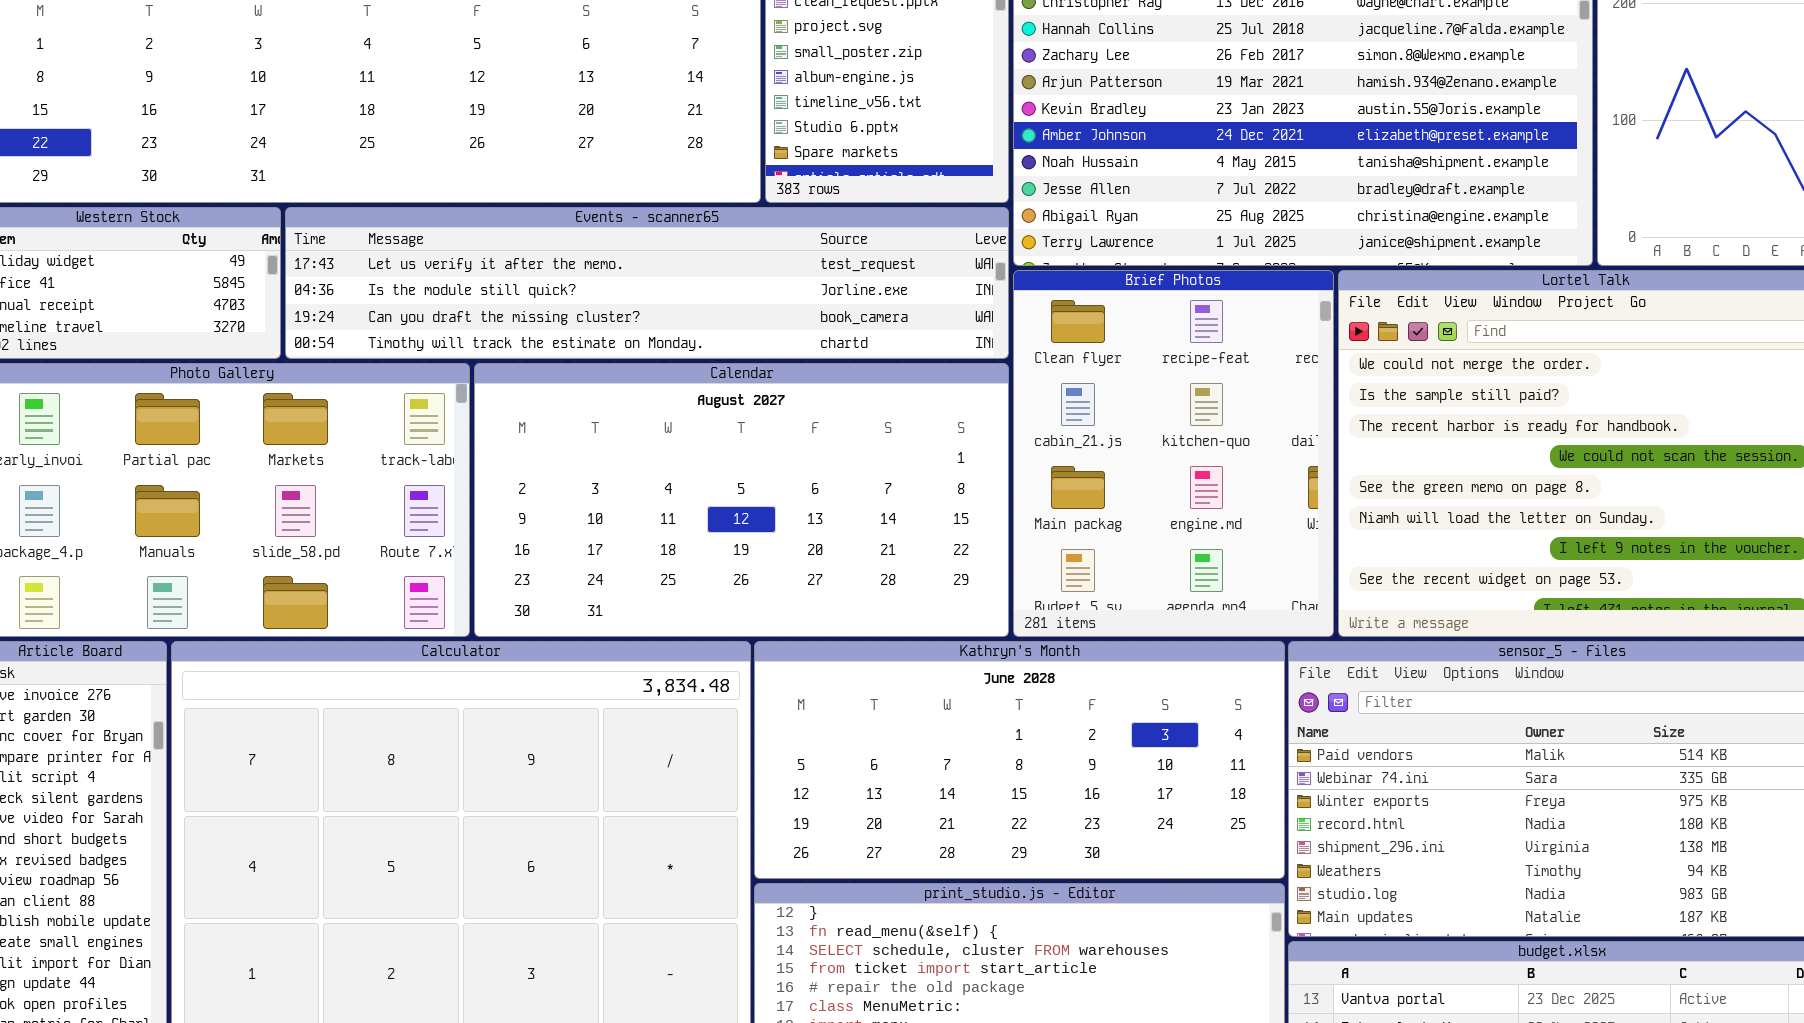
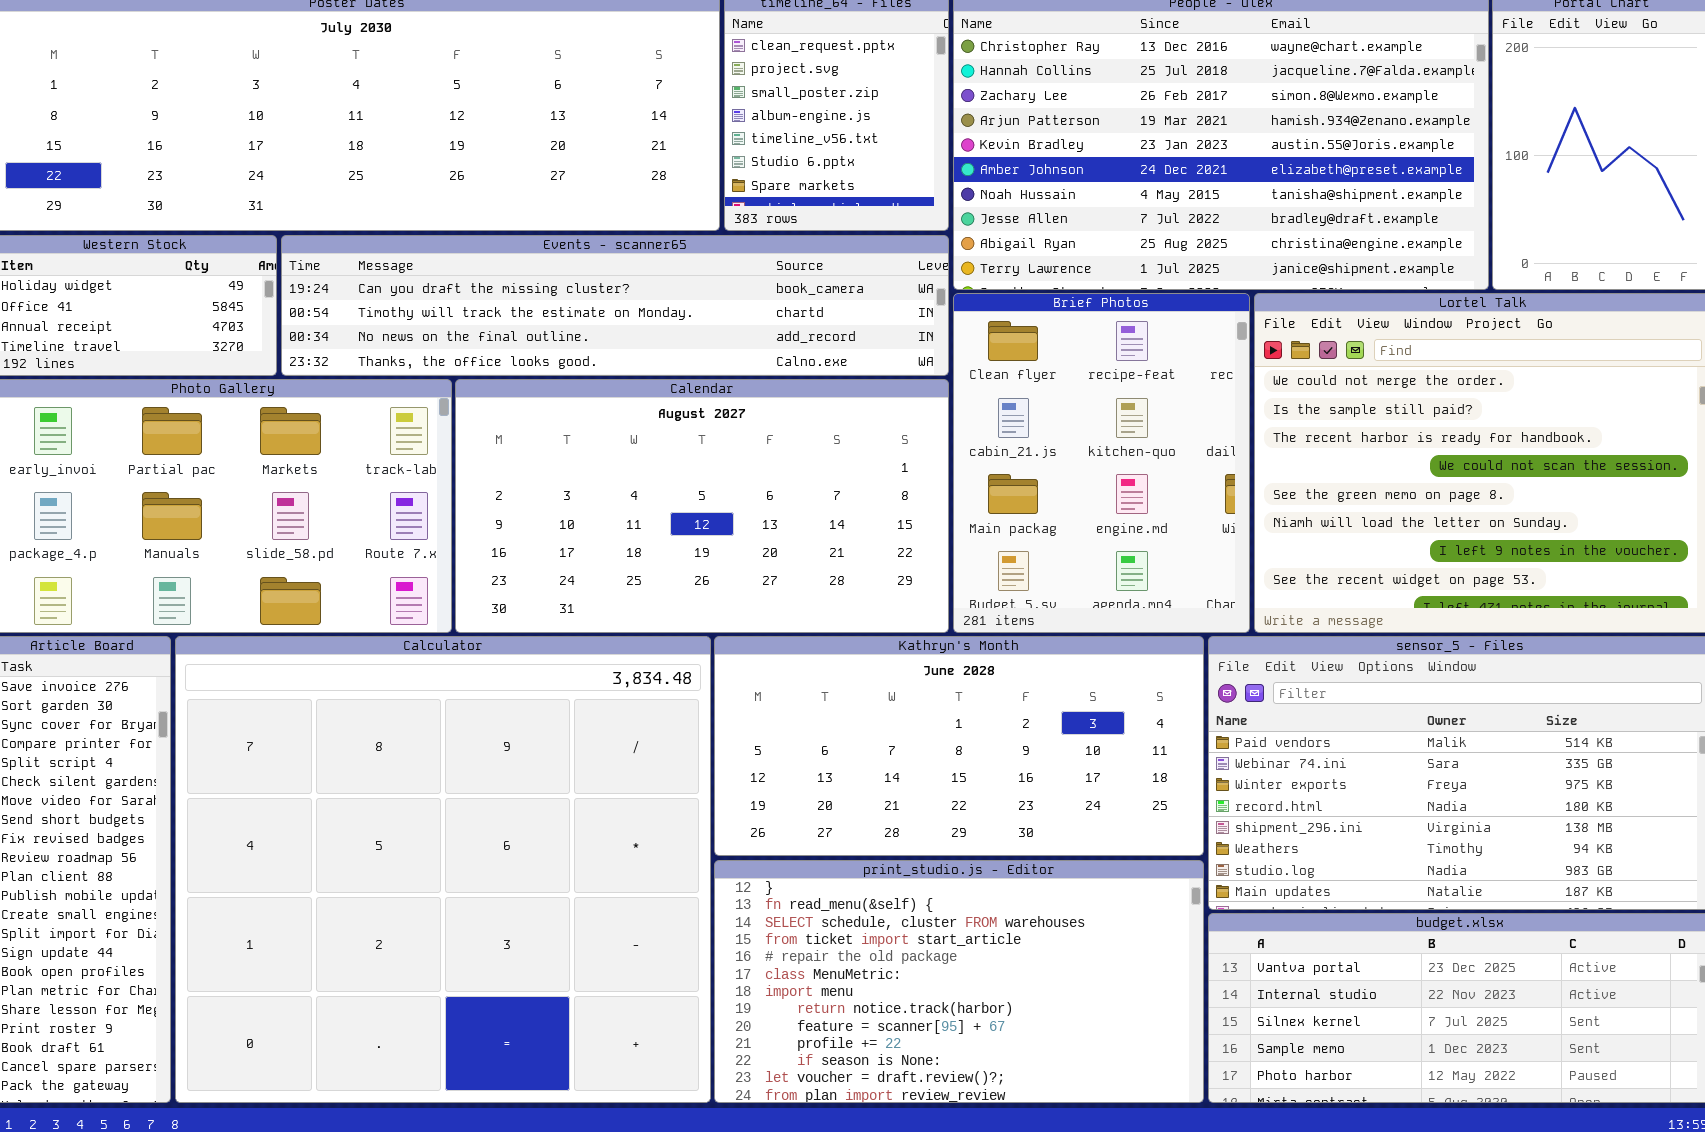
Events - scanner65: [285,207,1009,359] -> [281,235,949,376], scrolled down 2 rows

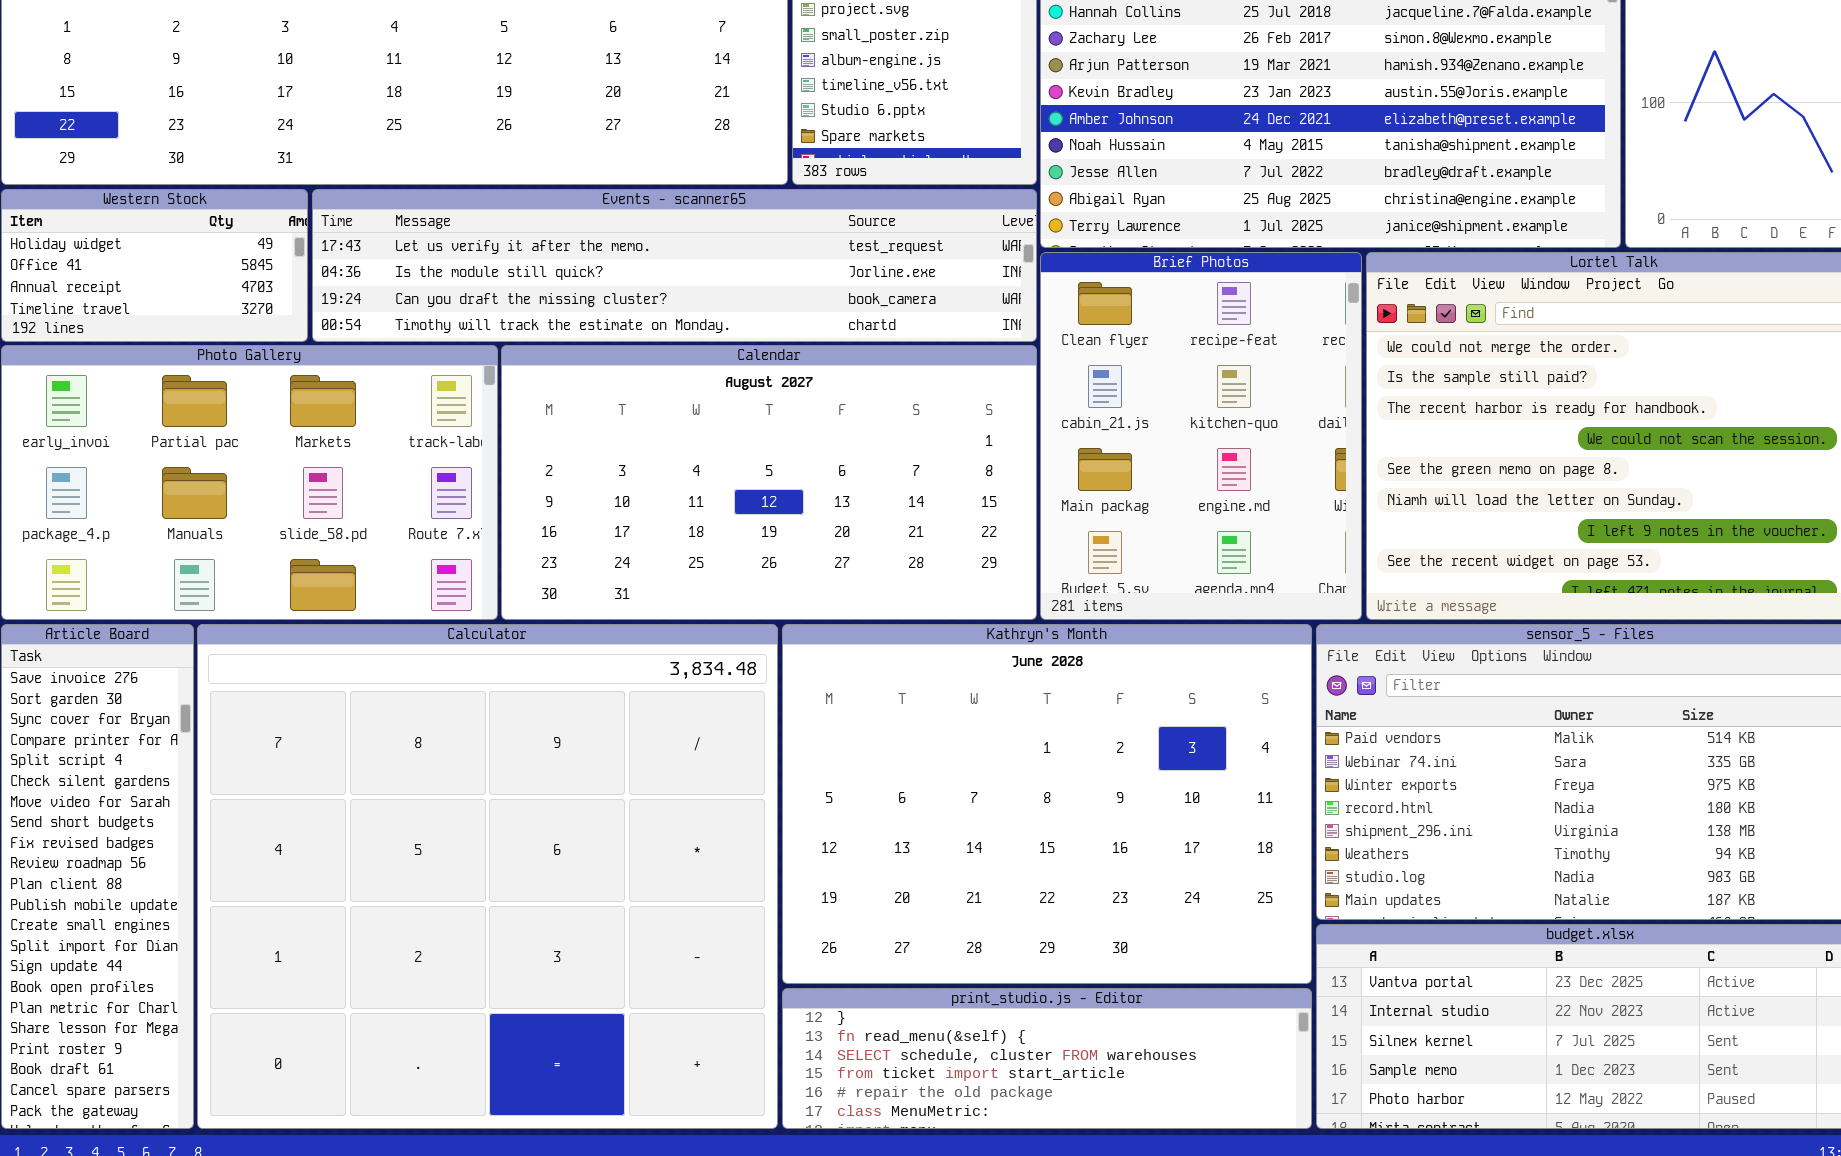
Events - scanner65: [281,235,949,376] -> [312,189,1037,342], scrolled up 2 rows
Kathryn's Month: [714,636,1204,856] -> [782,624,1312,984], resized
print_studio.js - Editor: [714,860,1204,1103] -> [782,988,1312,1129], resized

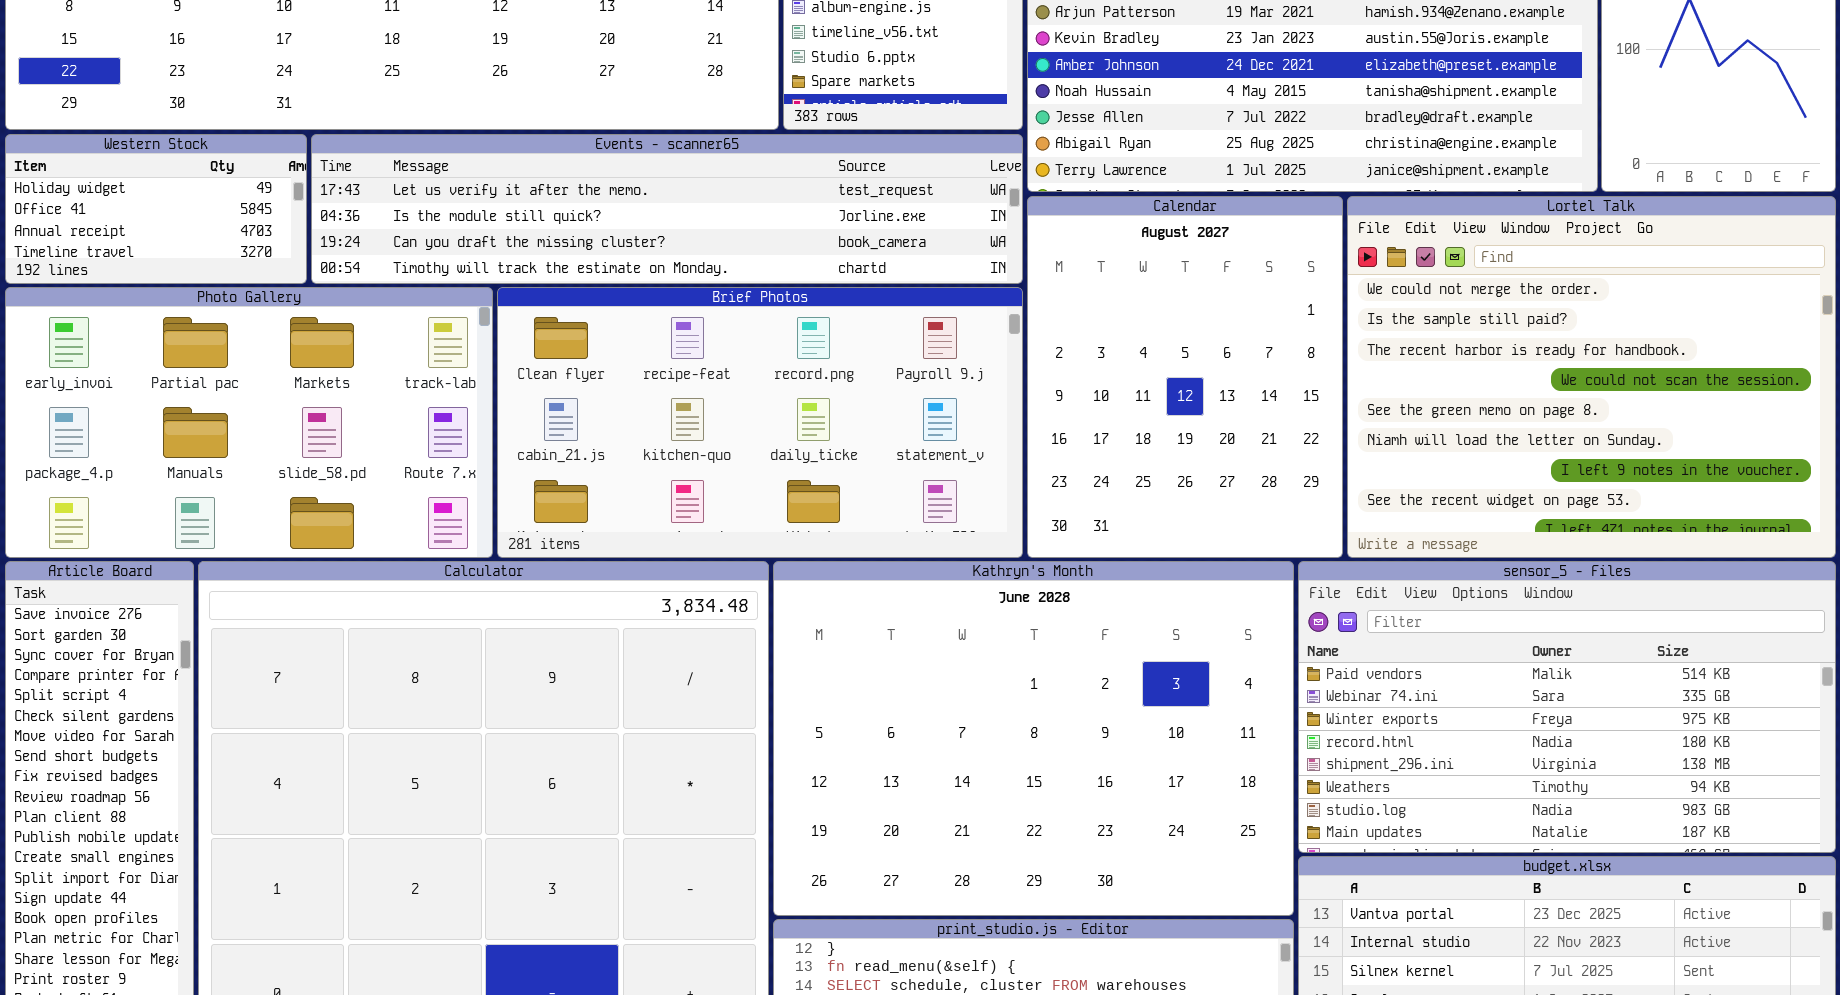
Brief Photos: [1040,252,1362,620] -> [497,287,1023,558], moved, resized
Calendar: [501,345,1037,620] -> [1027,196,1343,558], moved, resized

